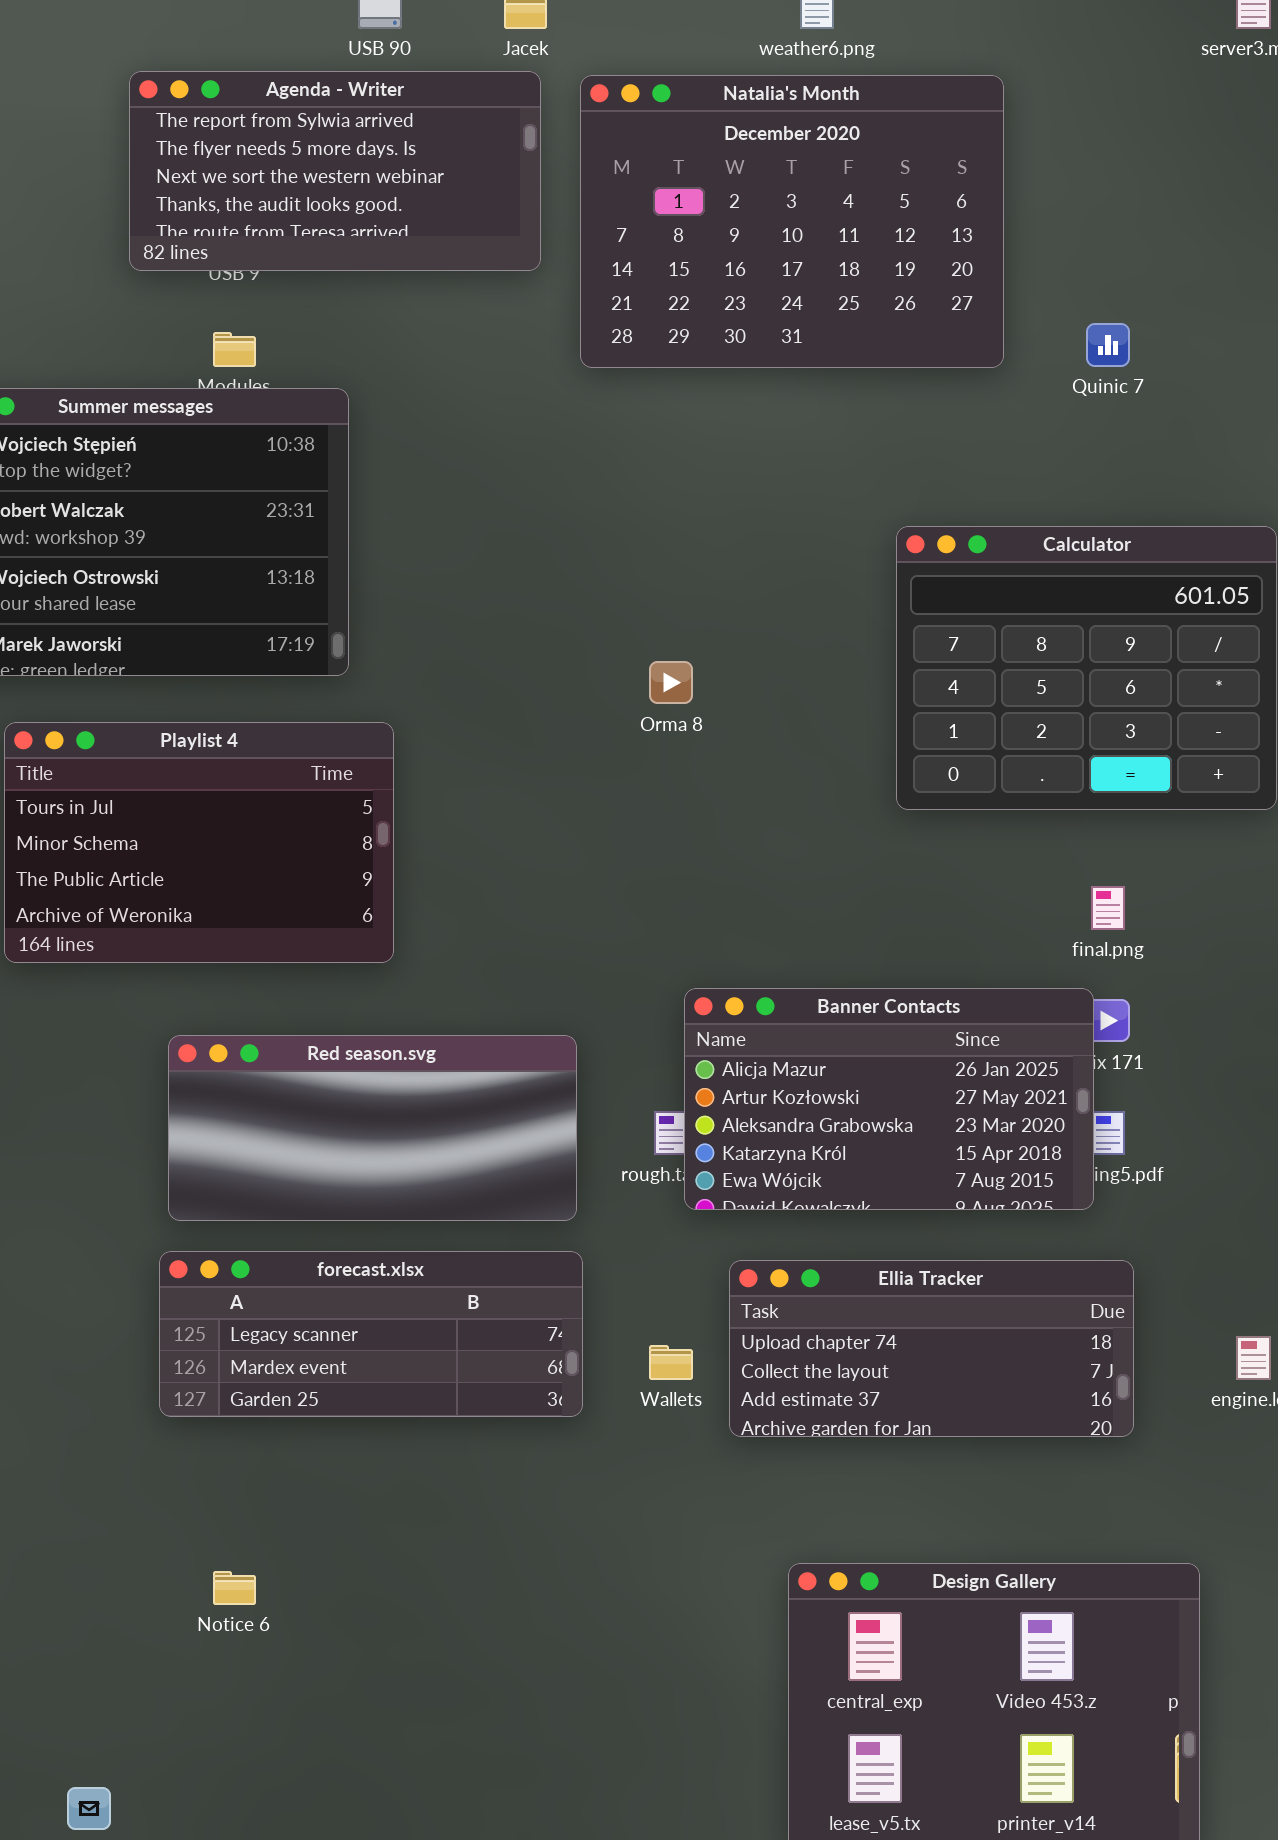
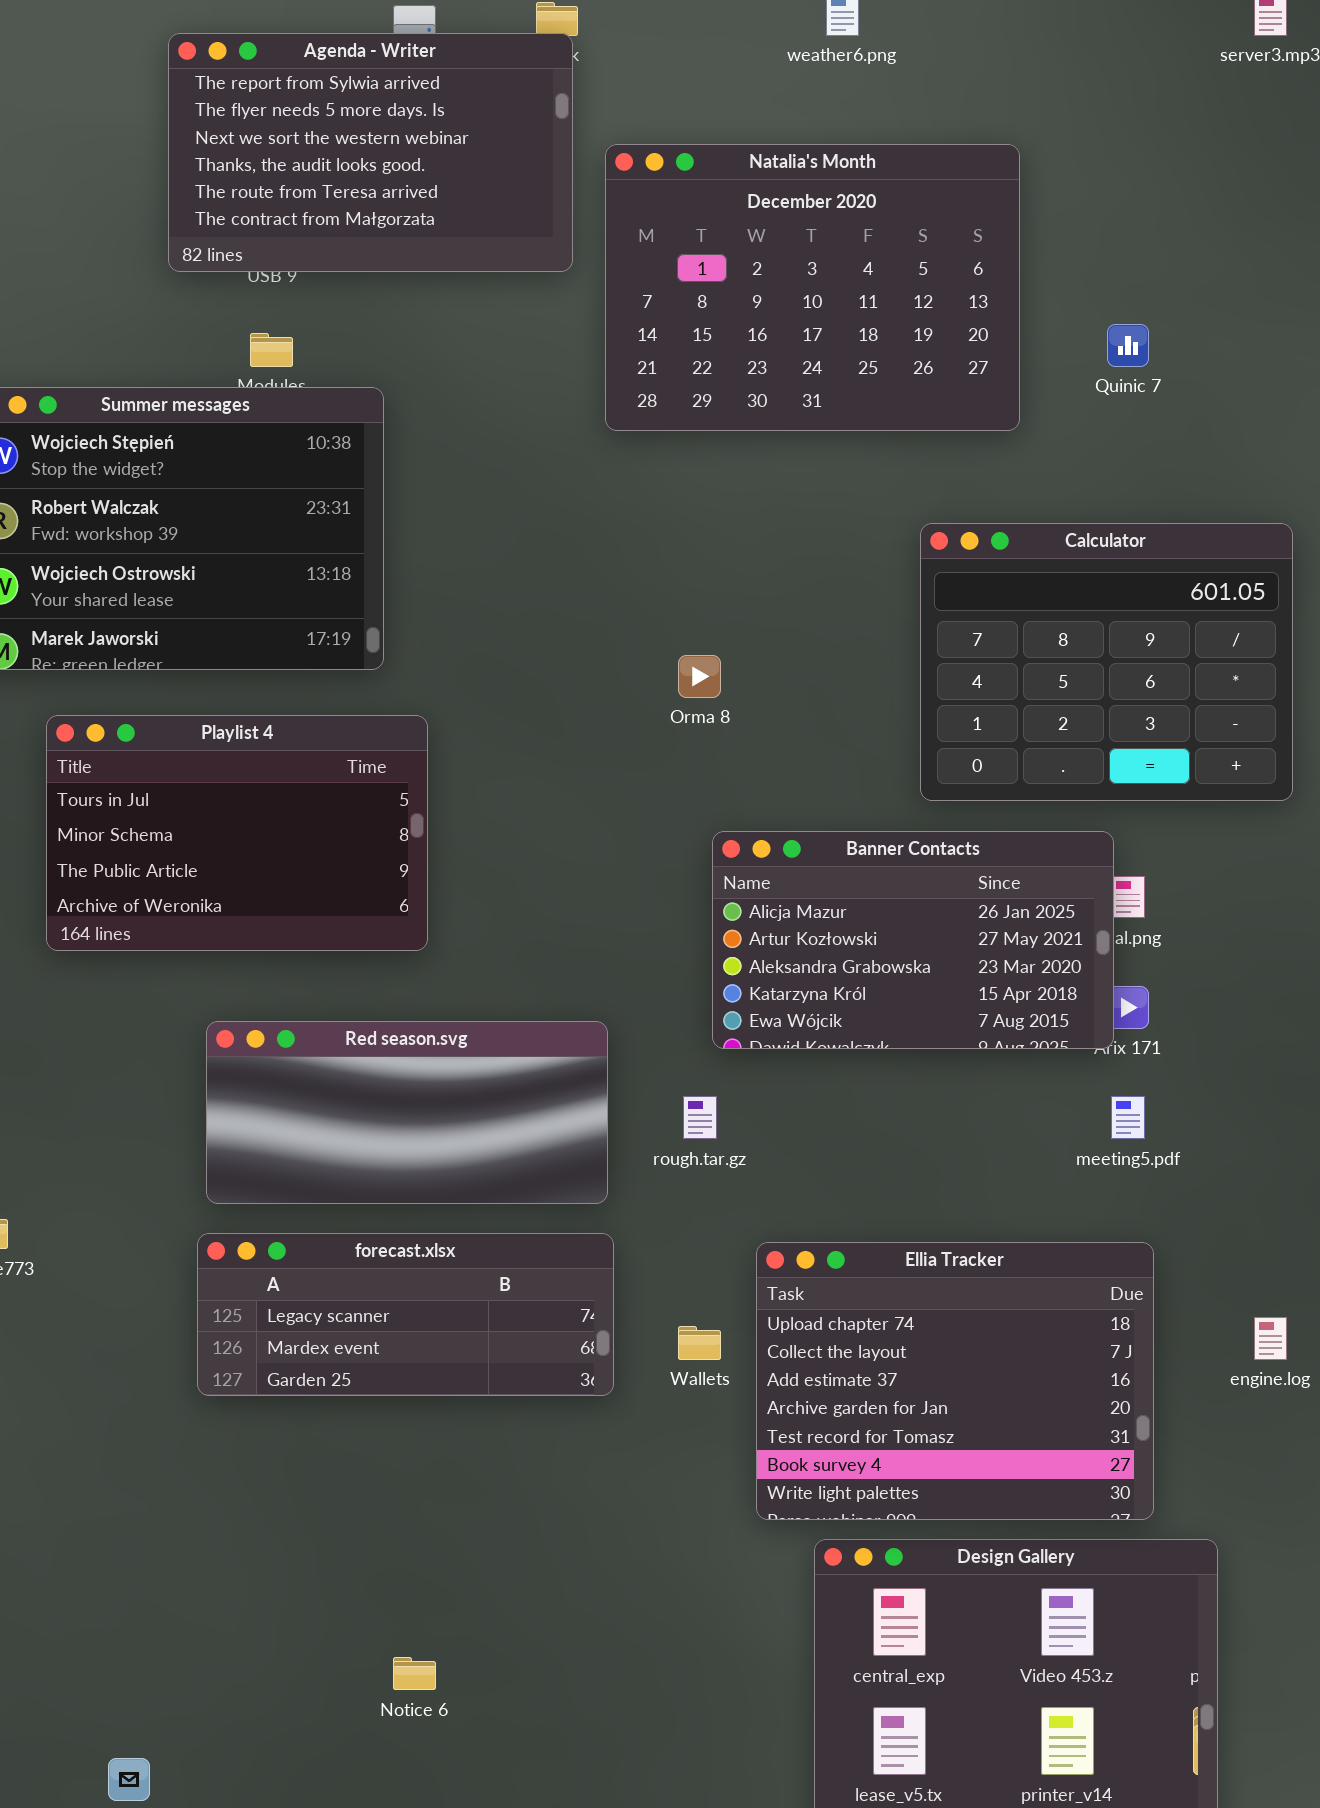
Agenda - Writer: [129,71,541,271] -> [168,33,573,272], resized
Natalia's Month: [580,75,1004,368] -> [605,144,1020,431], moved
Banner Contacts: [684,988,1094,1210] -> [712,831,1114,1049], moved
Ellia Tracker: [729,1260,1134,1437] -> [756,1242,1154,1520], resized
Notice 6: [213,1571,256,1605] -> [393,1657,436,1690], moved

